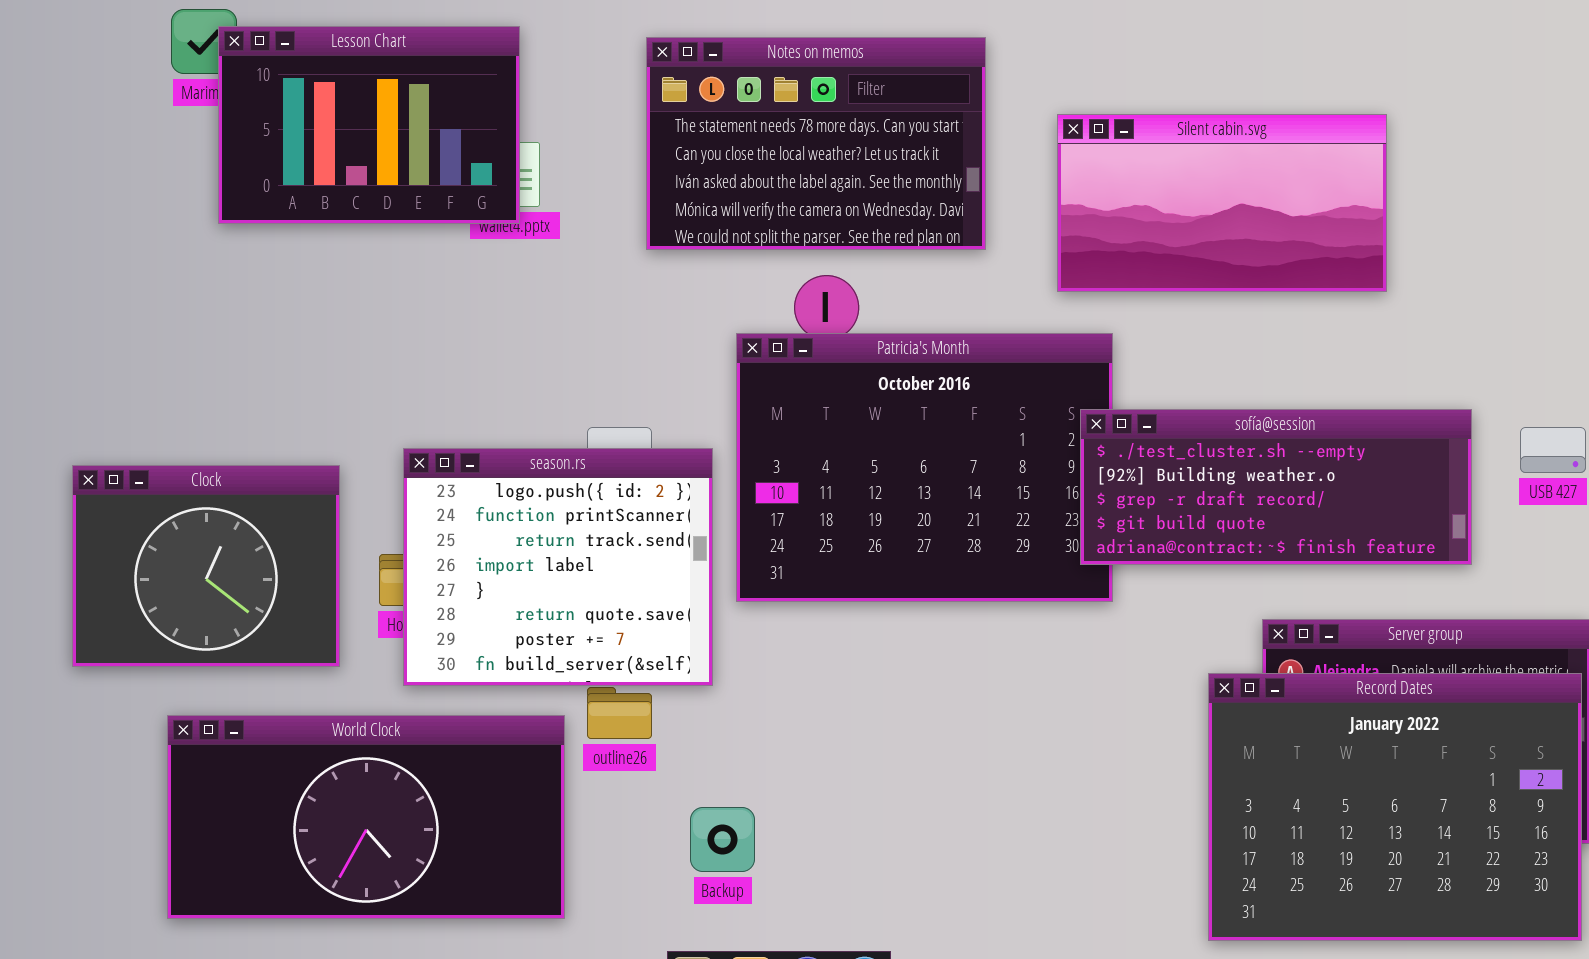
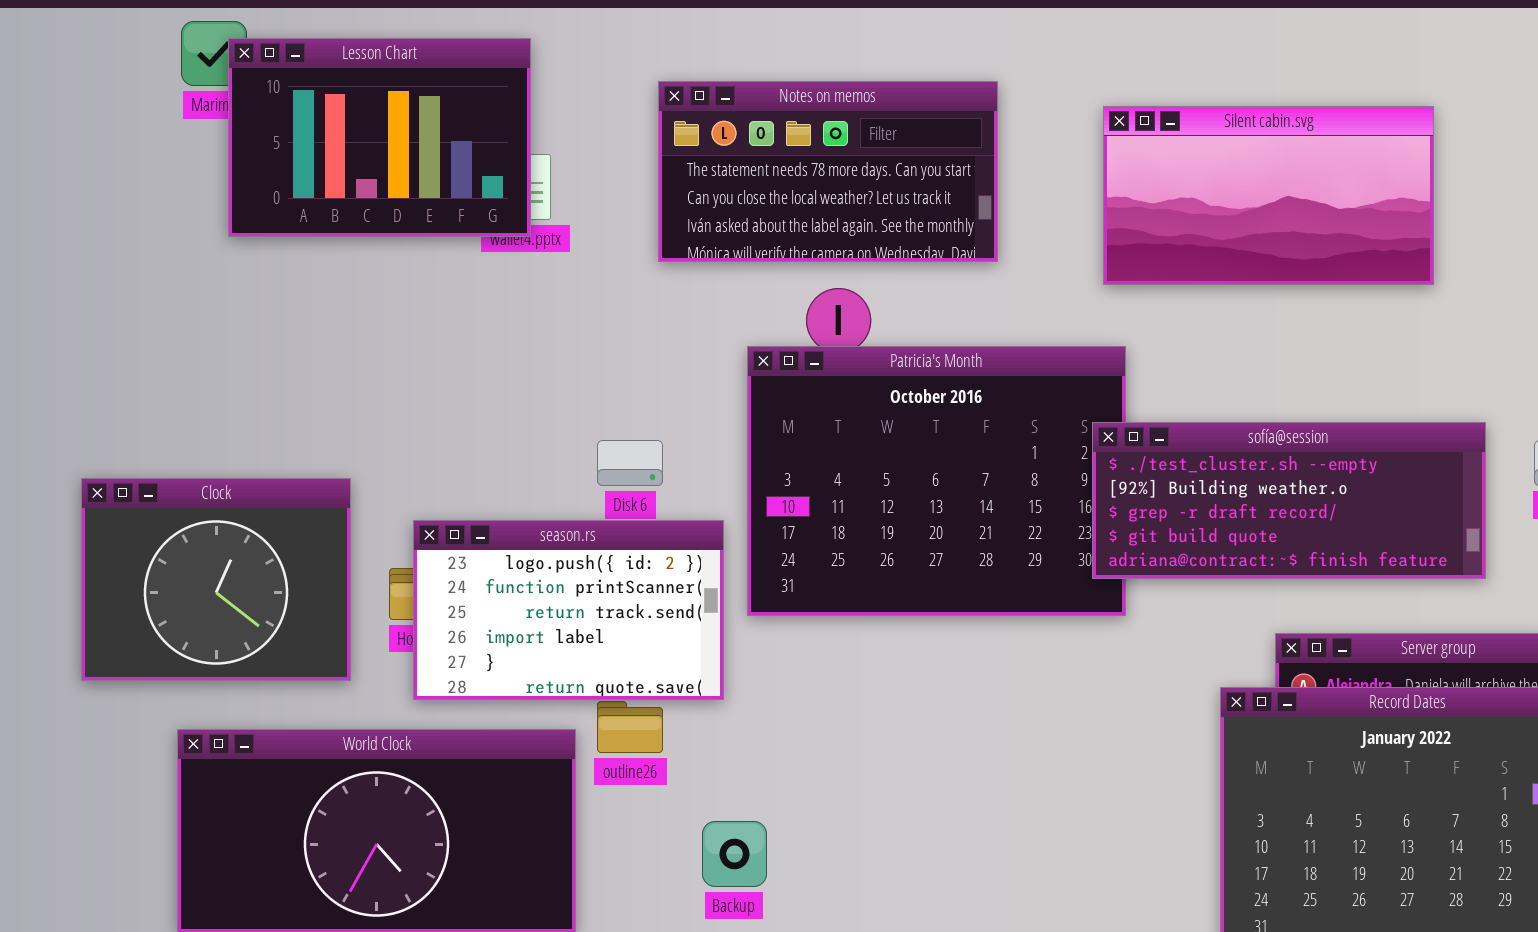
Notes on memos: [646,37,986,250] -> [658,81,998,262], resized
Silent cabin.svg: [1057,114,1387,292] -> [1103,106,1434,285], moved
season.rs: [403,448,713,686] -> [413,520,724,700], resized

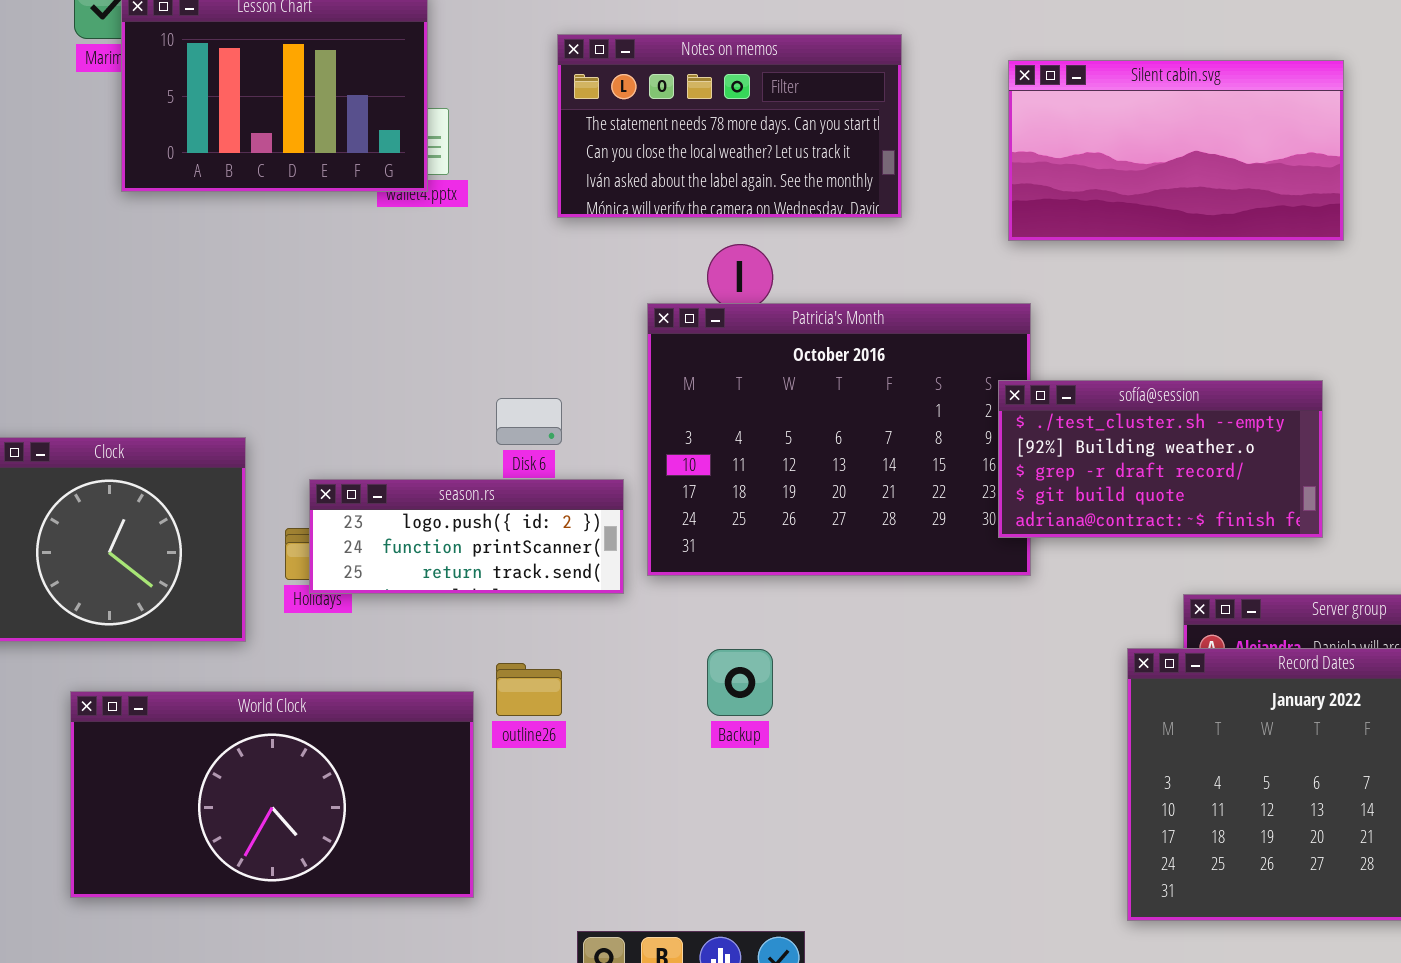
sofía@session: [1092,422,1486,579] -> [998,380,1323,538], resized
season.rs: [413,520,724,700] -> [309,479,624,594], resized
Backup: [702,821,767,887] -> [707,649,773,716], moved

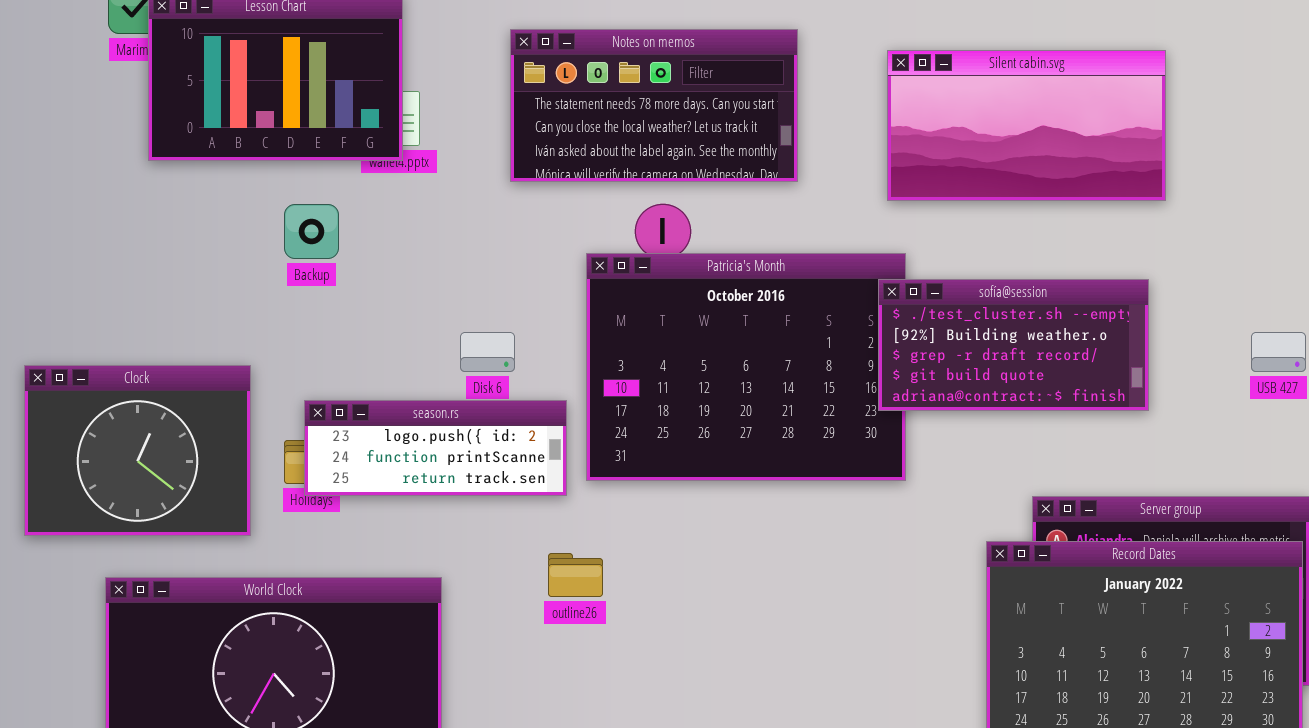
sofía@session: [998,380,1323,538] -> [878,279,1149,411], moved
Backup: [707,649,773,716] -> [284,204,339,259], moved
outline26: [496,663,562,716] -> [548,553,603,597], moved

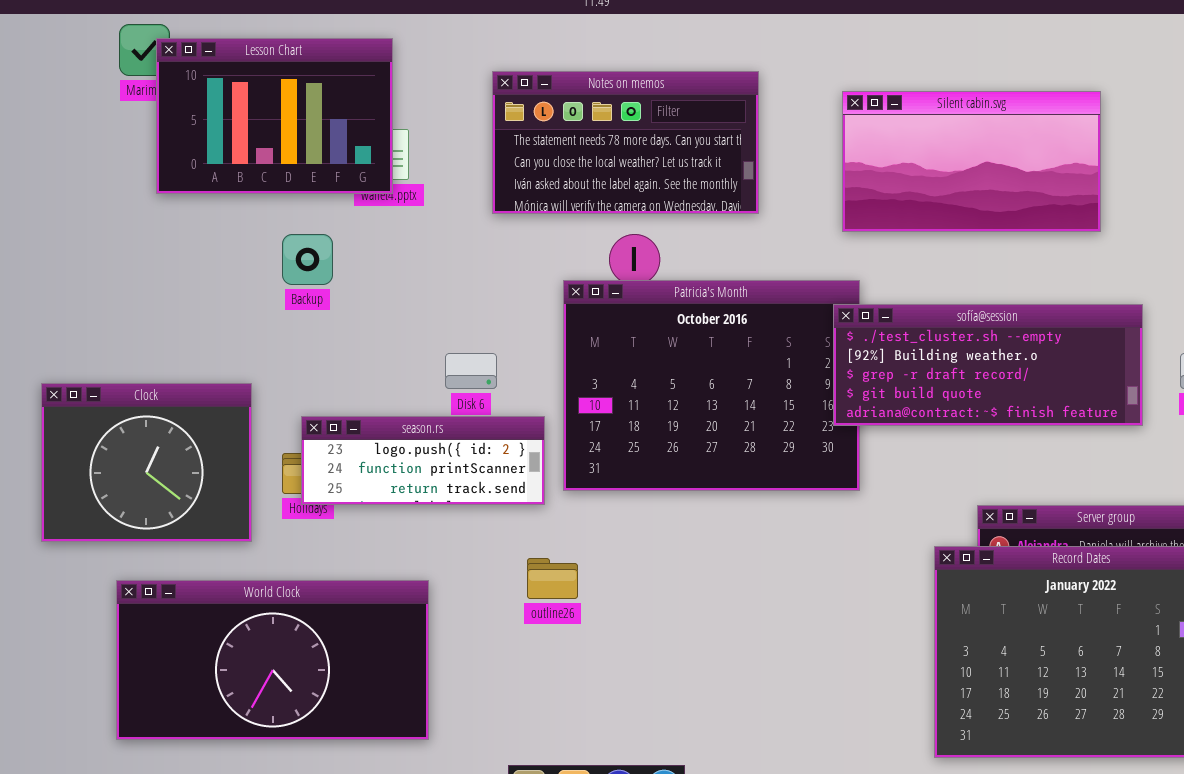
sofía@session: [878,279,1149,411] -> [833,304,1143,426], resized

